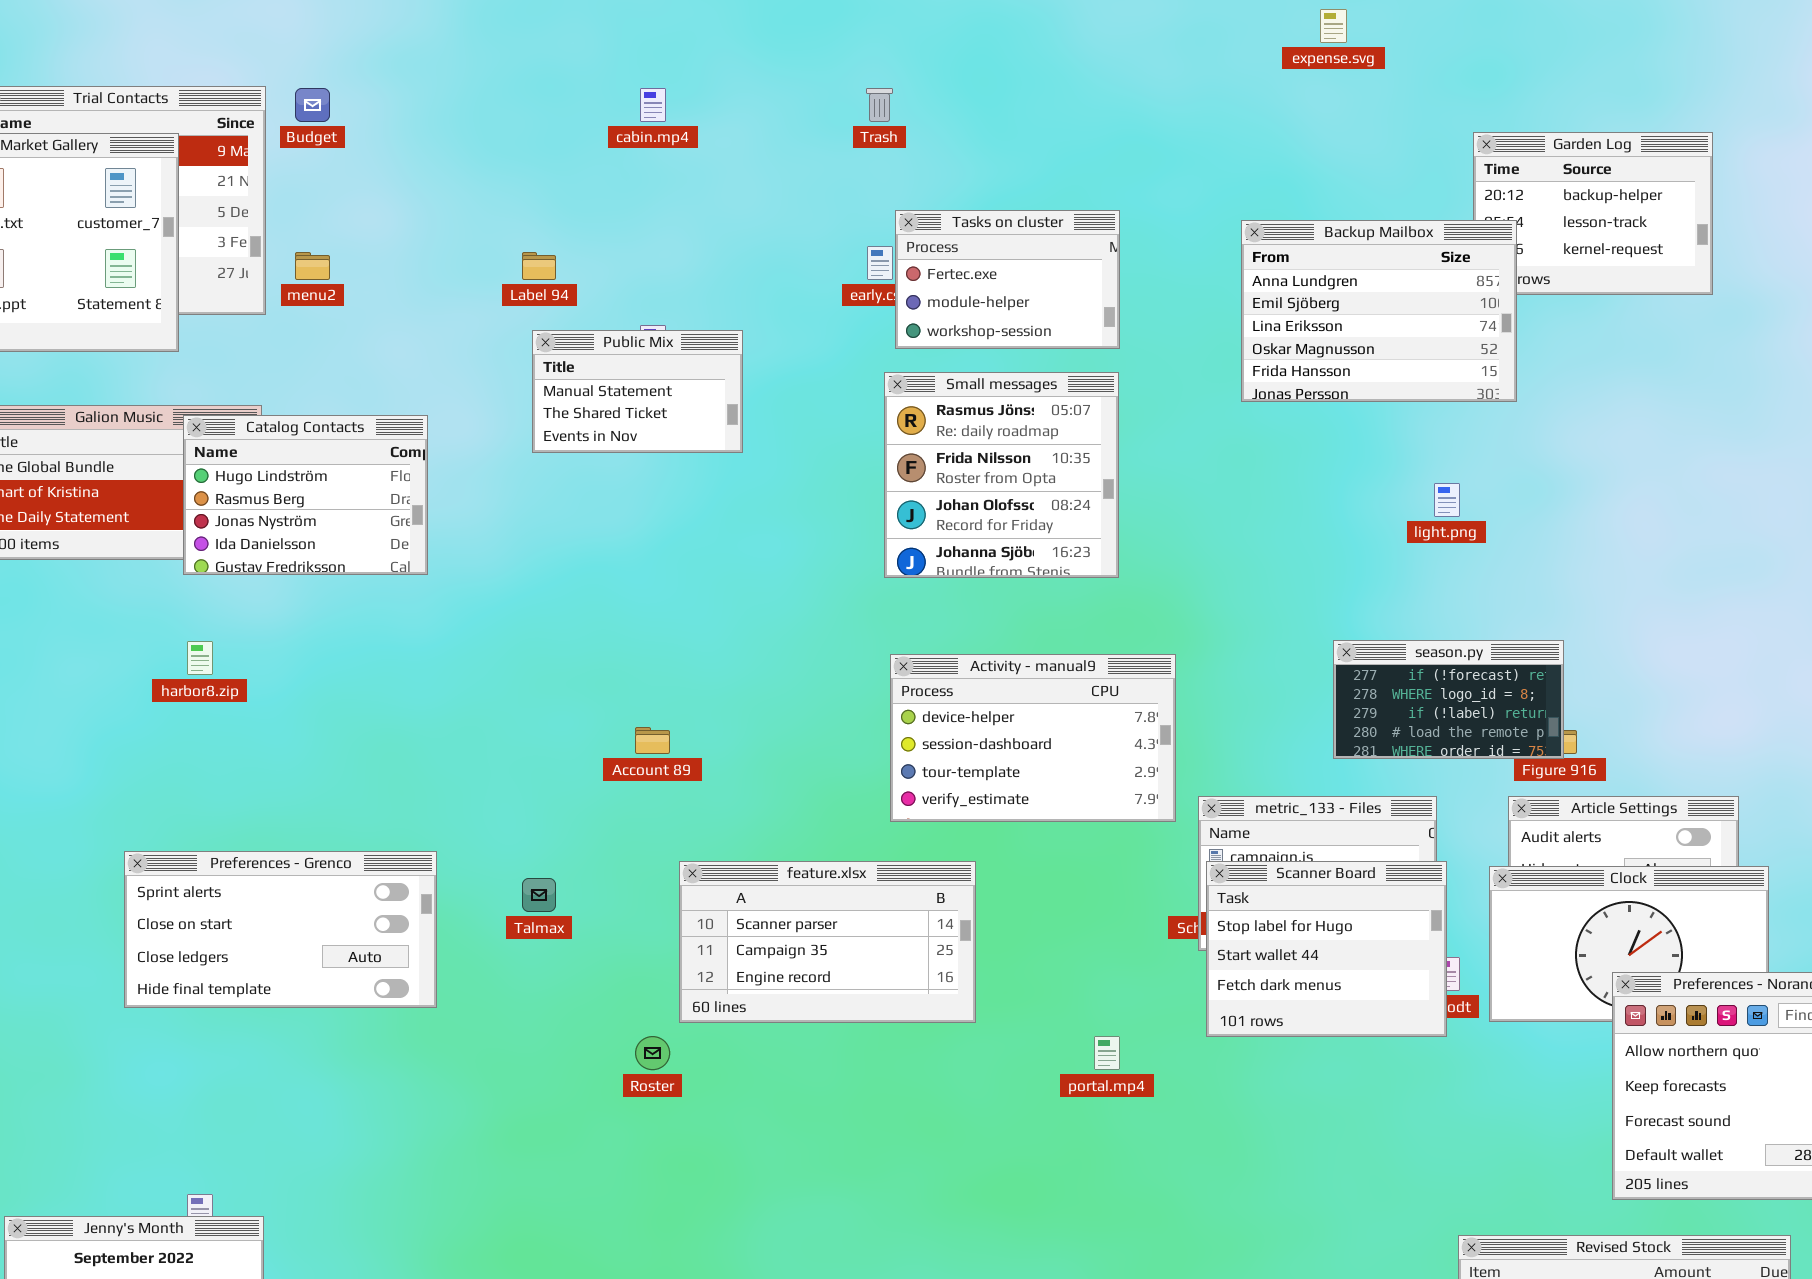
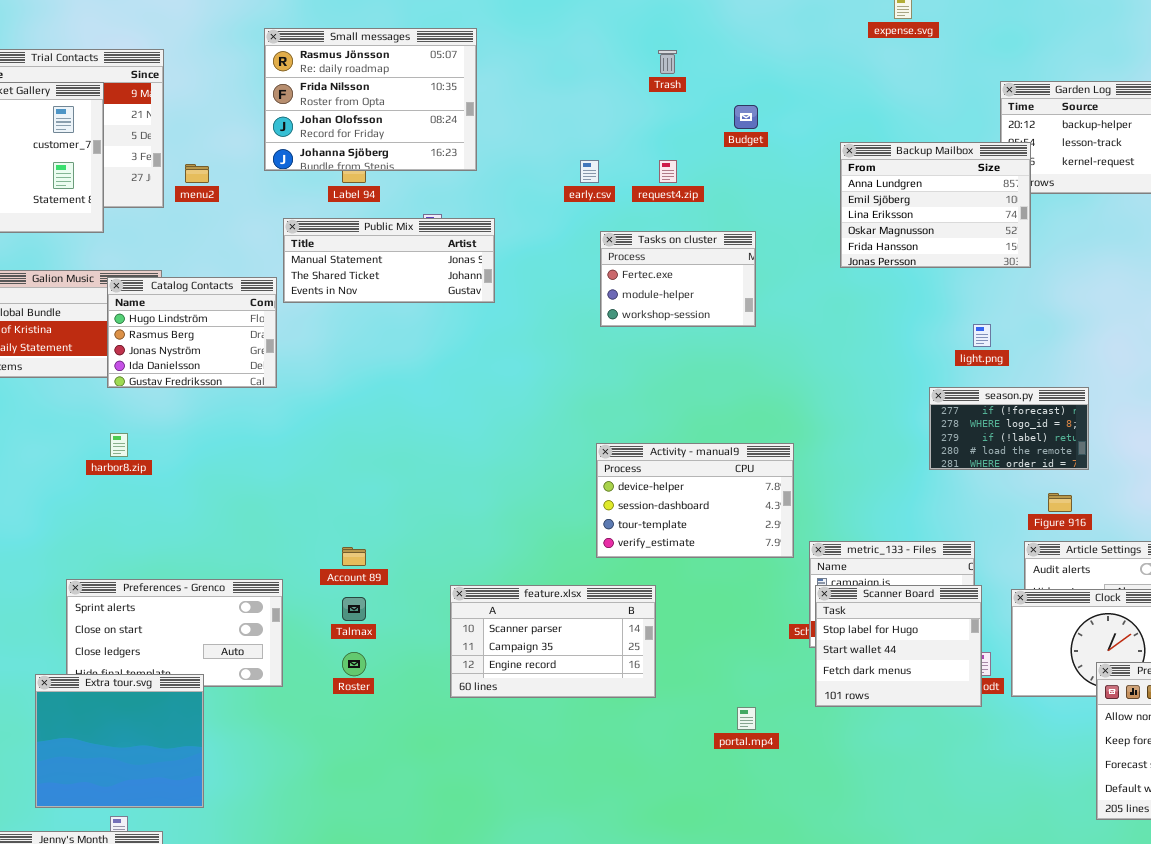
Budget: [295,88,330,122] -> [734,105,758,129], moved
Trash: [866,88,893,122] -> [658,50,677,74], moved
Tasks on cluster: [895,210,1120,349] -> [600,231,756,327], moved
Public Mix: [532,330,743,453] -> [283,218,495,303], resized
Small messages: [884,372,1119,578] -> [264,28,477,171], moved, resized
season.py: [1333,640,1564,759] -> [929,387,1089,470], moved
Account 89: [635,727,670,754] -> [342,547,366,566], moved
Extra tour.svg: none -> [35,674,204,808], opened
Roster: [635,1036,670,1070] -> [342,652,366,676], moved

